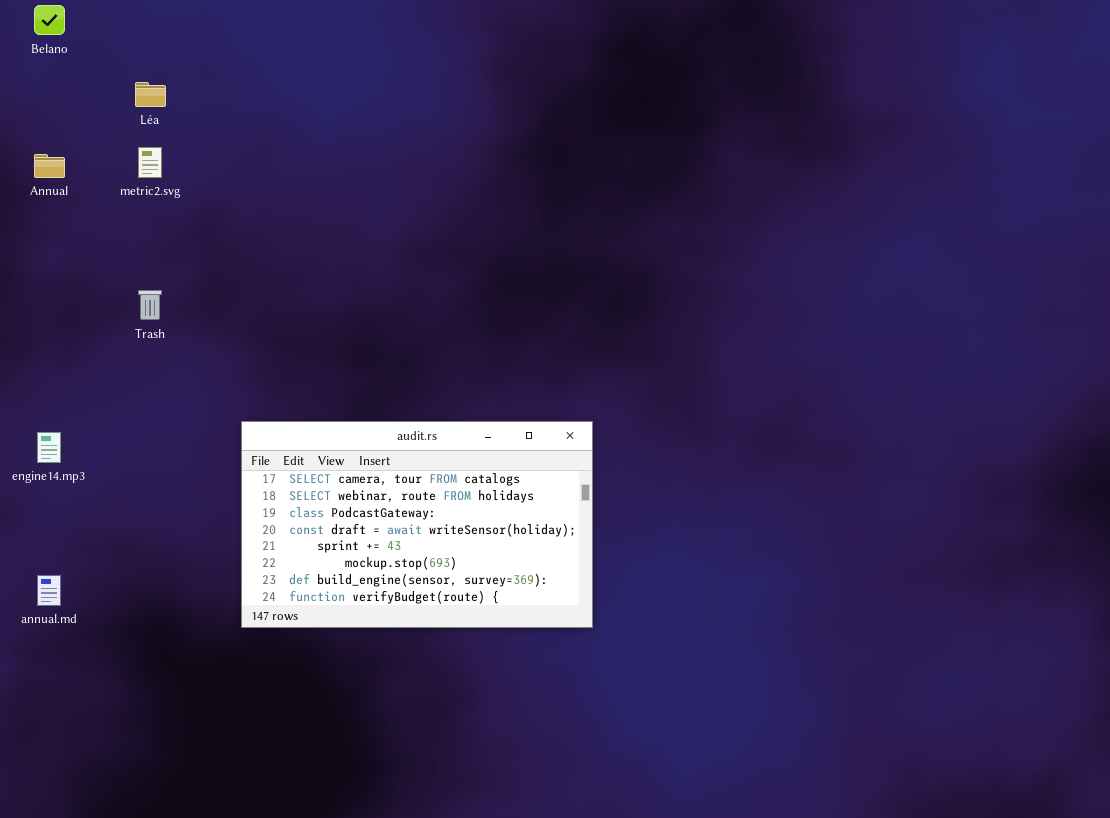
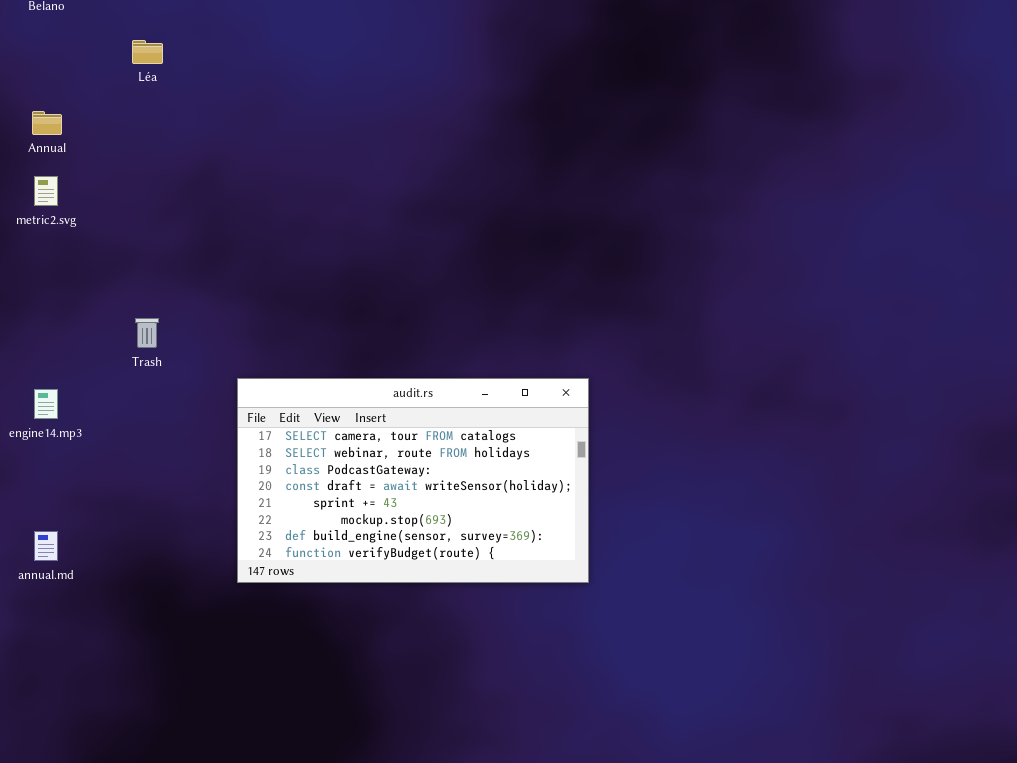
metric2.svg: [138,147,162,178] -> [34,176,58,206], moved
Trash: [138,290,162,320] -> [135,318,159,348], moved

